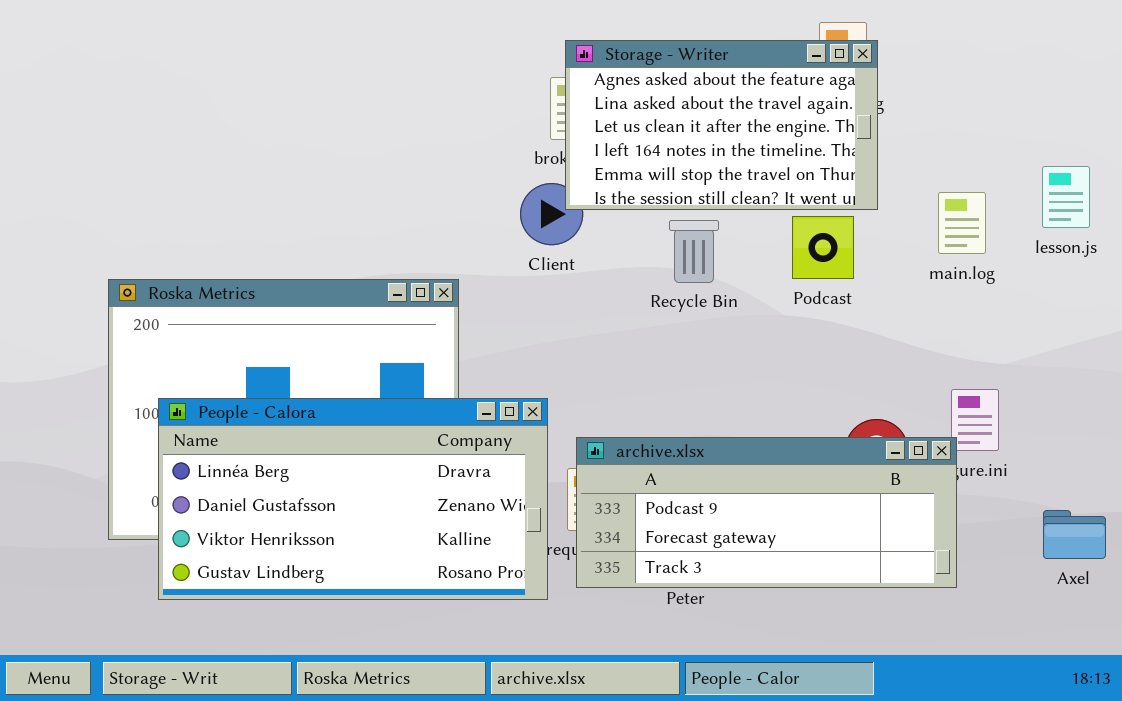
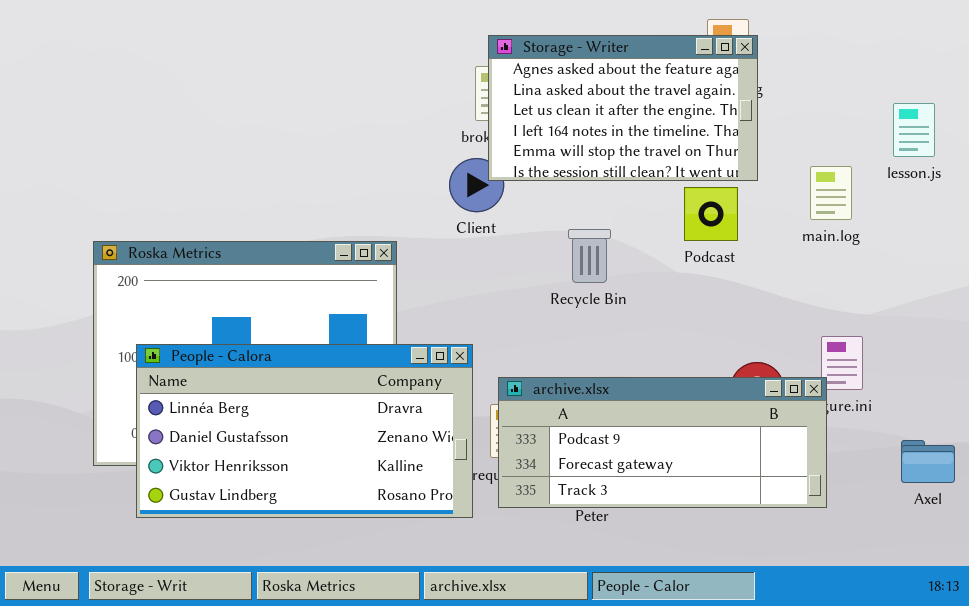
lesson.js: [1042,166,1090,228] -> [893,103,935,157], moved
Recycle Bin: [669,220,719,283] -> [568,229,611,283], moved

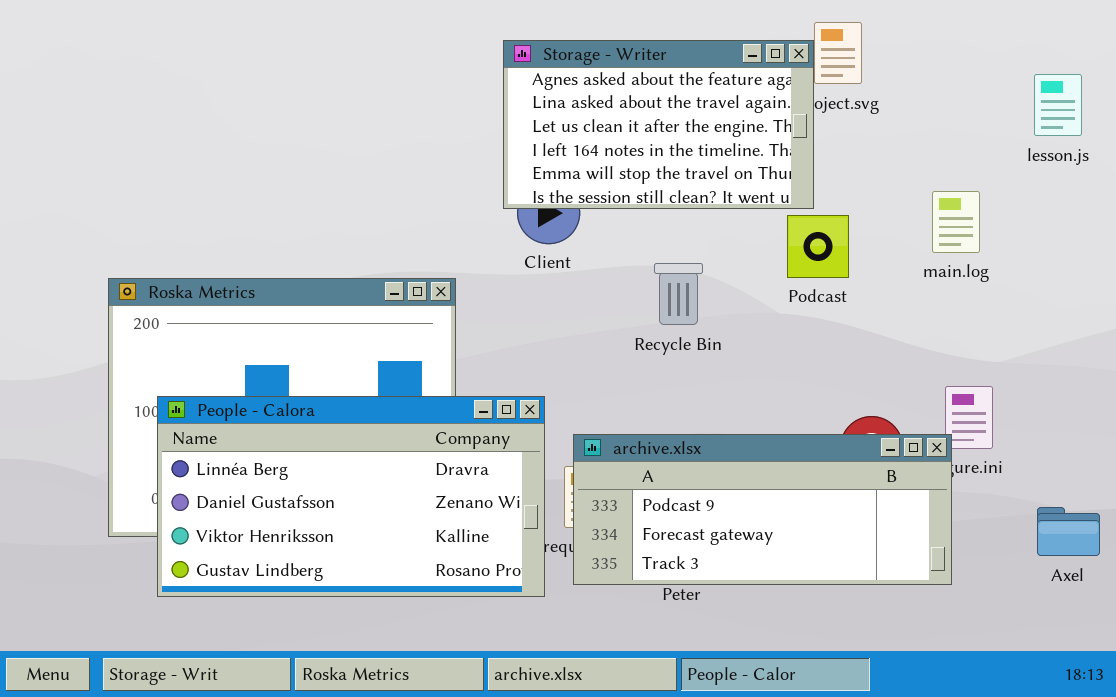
Storage - Writer: [488,35,758,181] -> [503,40,814,209], moved
lesson.js: [893,103,935,157] -> [1034,74,1082,136], moved

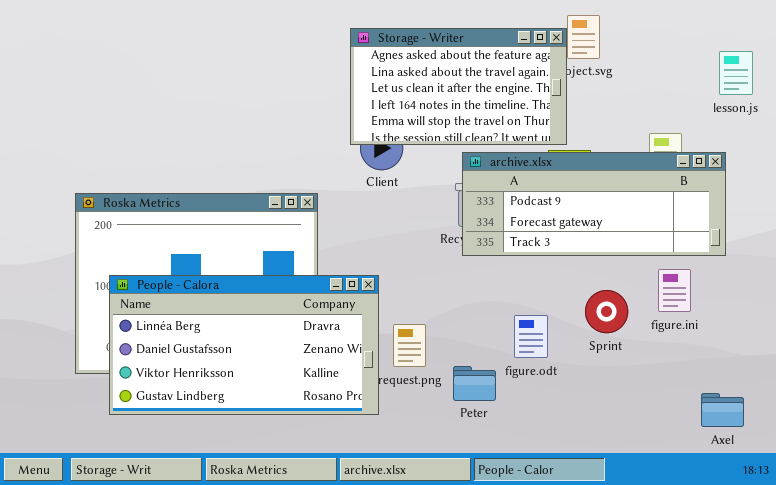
archive.xlsx: [573,434,952,585] -> [462,152,726,256], moved
Axel: [1037,507,1100,556] -> [701,393,744,427], moved

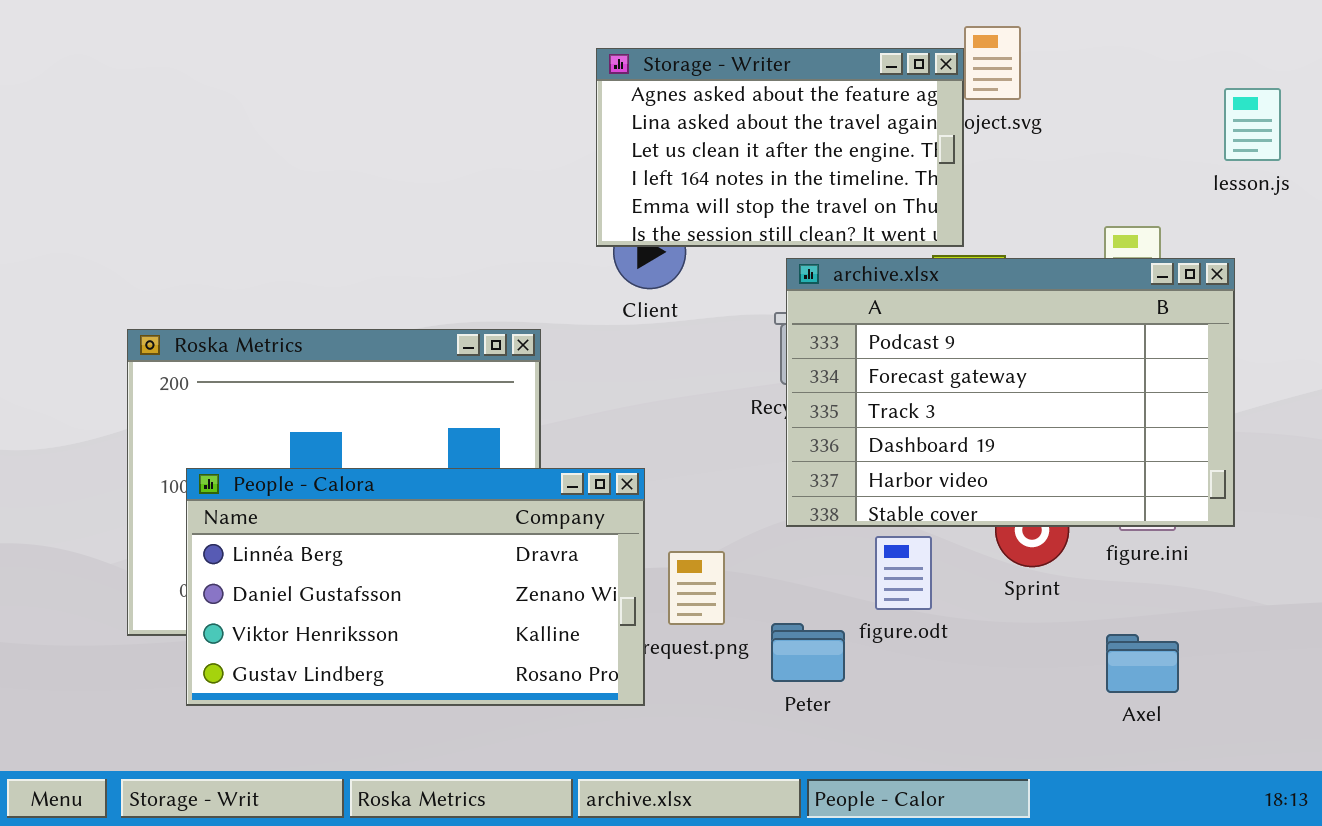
archive.xlsx: [462,152,726,256] -> [786,258,1235,527], resized
Axel: [701,393,744,427] -> [1106,634,1179,693], moved

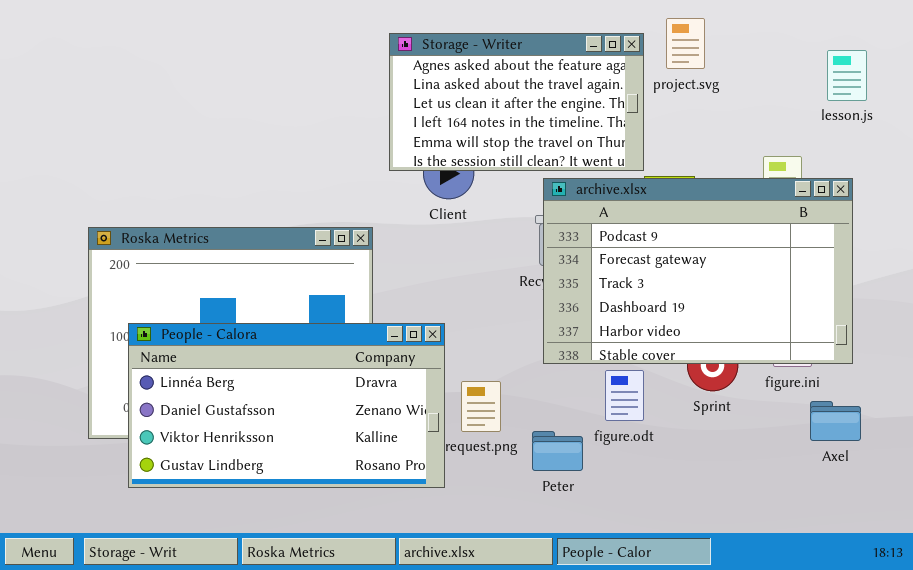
Storage - Writer: [596,48,964,247] -> [389,33,644,171], moved
lesson.js: [1224,88,1281,161] -> [827,50,867,101], moved
Axel: [1106,634,1179,693] -> [810,401,861,441], moved

